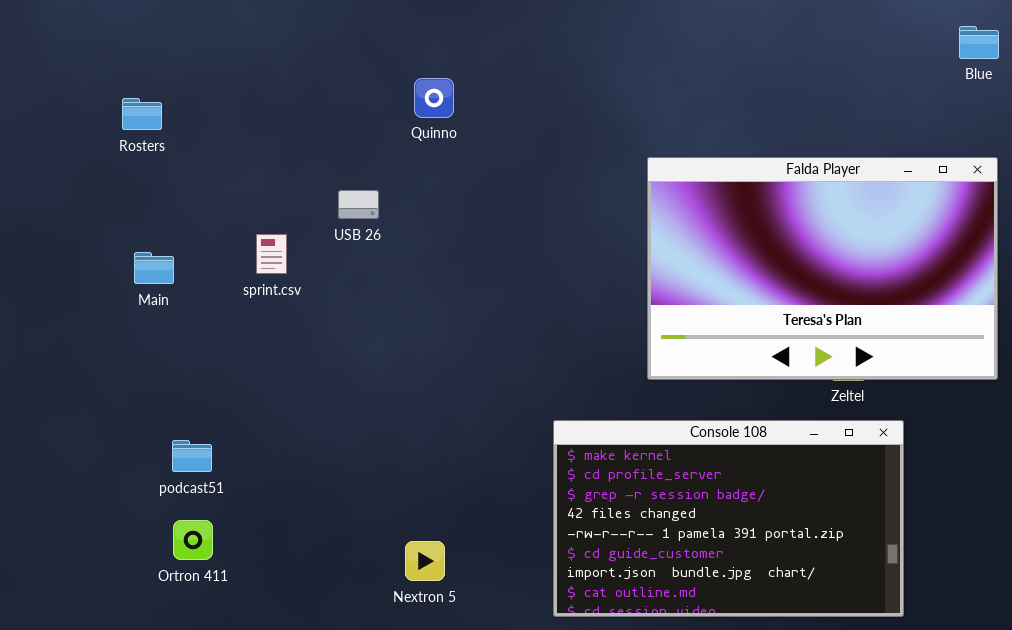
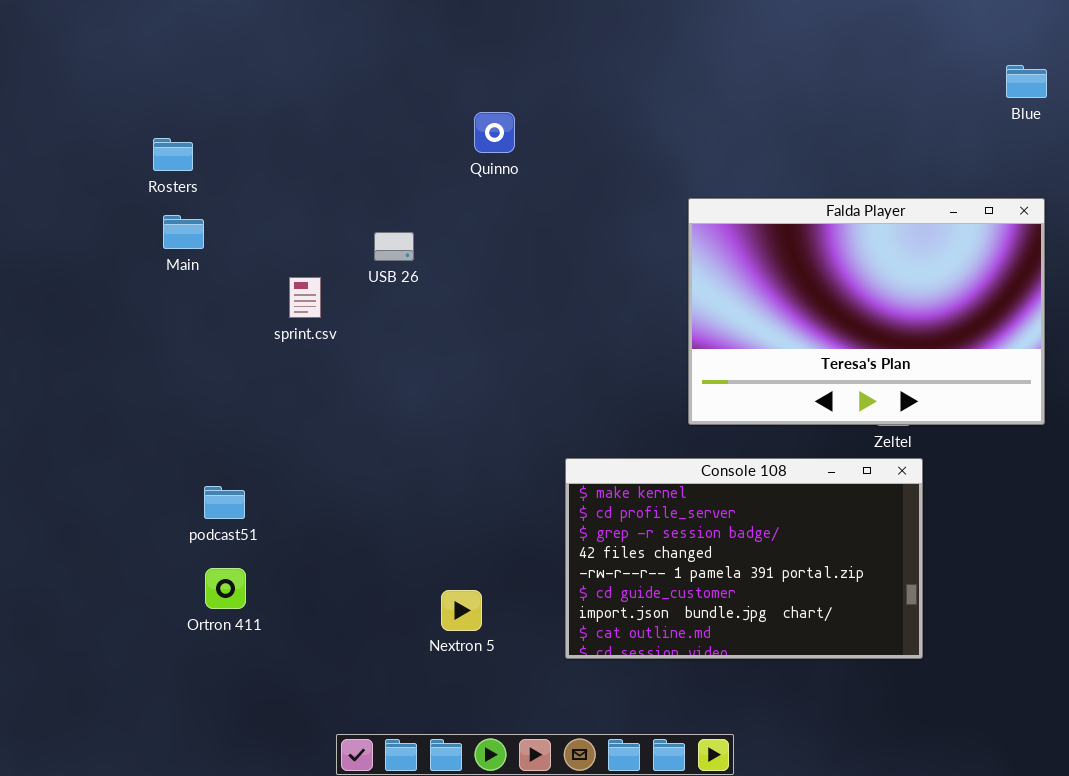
Quinno: [414,78,454,118] -> [474,112,515,153], moved
Main: [134,252,174,284] -> [163,215,204,249], moved
Console 108: [553,420,904,617] -> [565,458,923,659], moved

